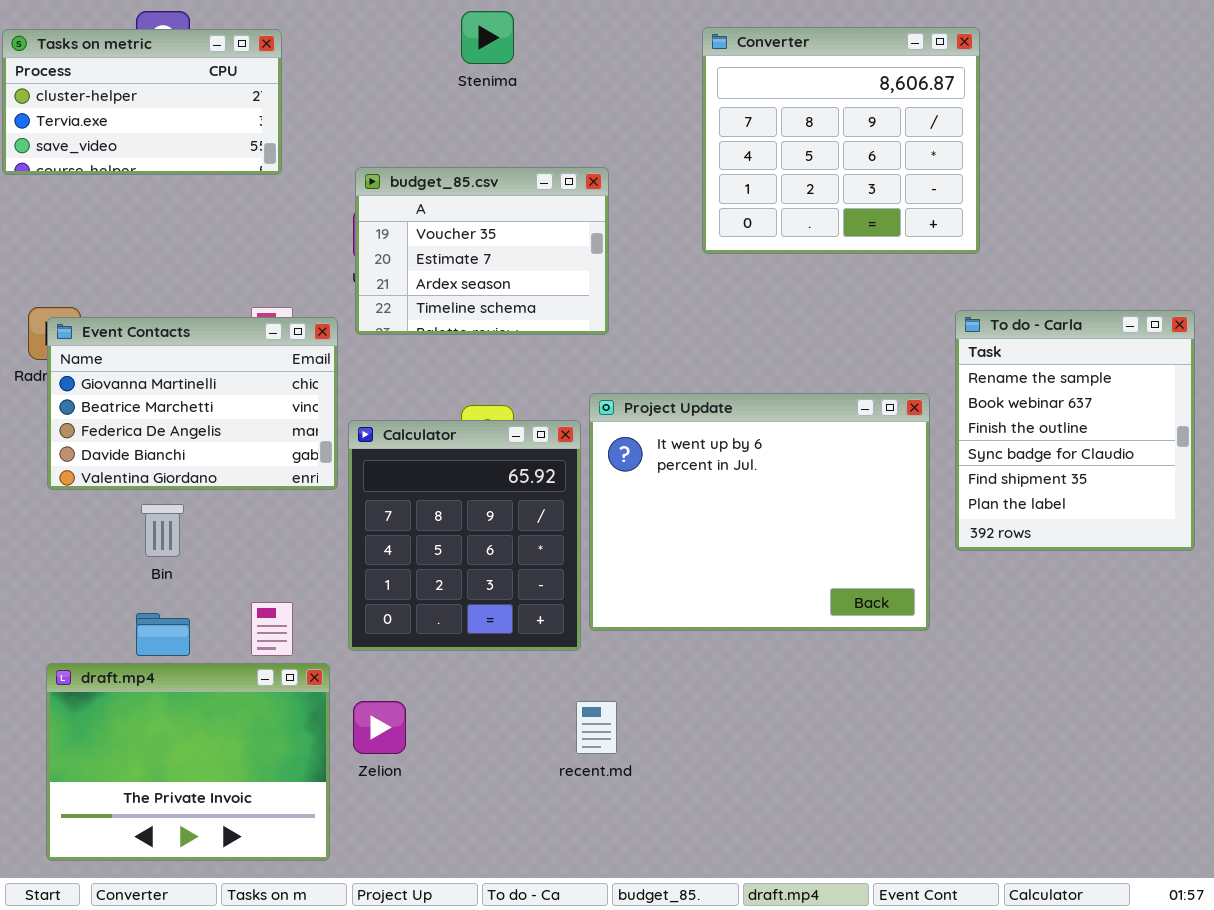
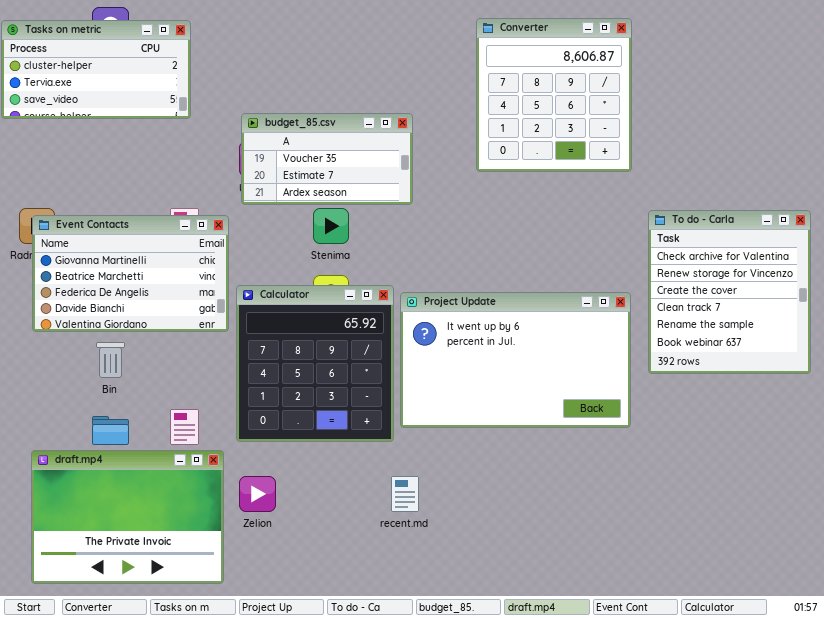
Stenima: [461,11,514,64] -> [313,208,349,244], moved
Converter: [702,27,980,254] -> [476,18,632,172], resized
budget_85.csv: [355,167,609,335] -> [241,113,413,205], resized
To do - Carla: [955,310,1195,551] -> [648,210,811,374], scrolled up 4 rows
Project Update: [589,393,930,631] -> [400,292,631,428], resized

